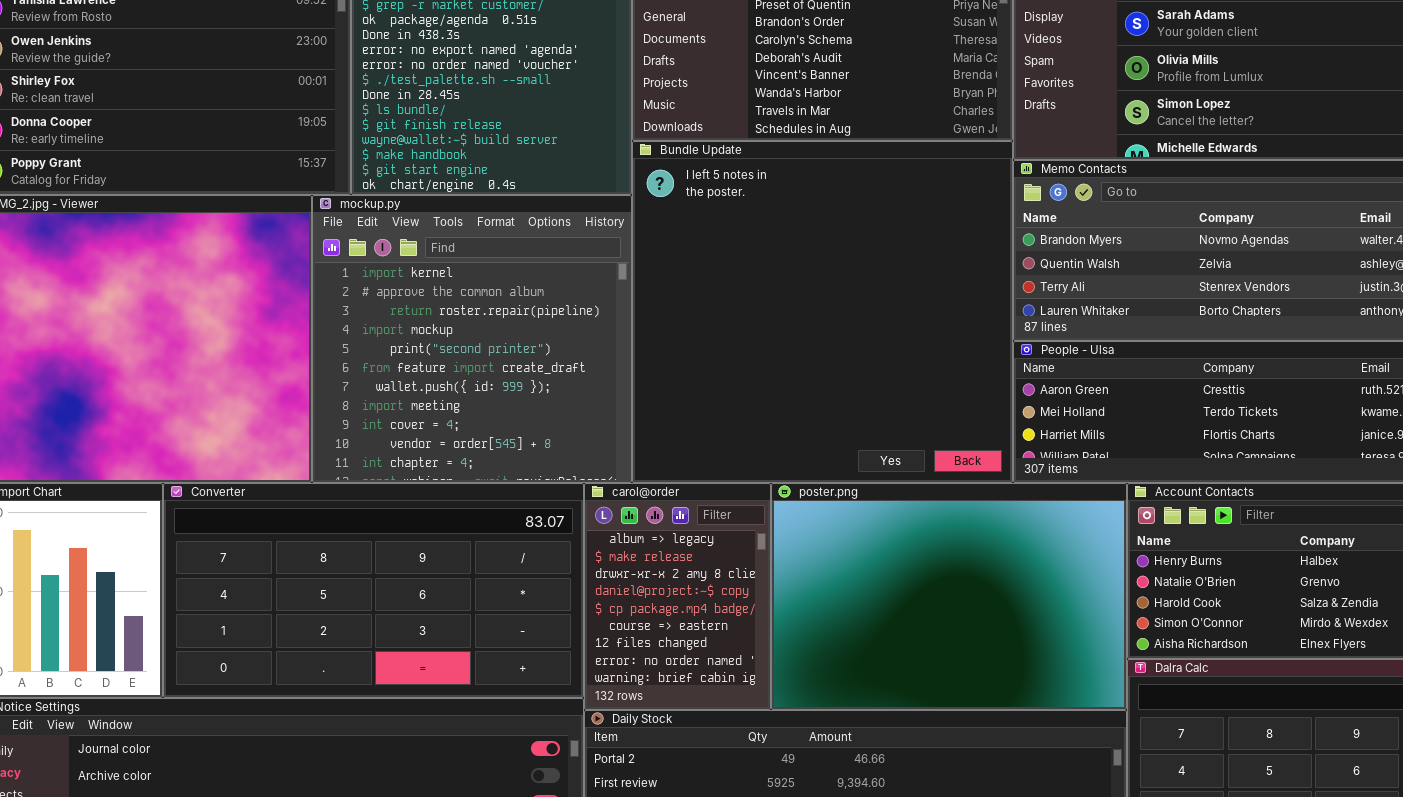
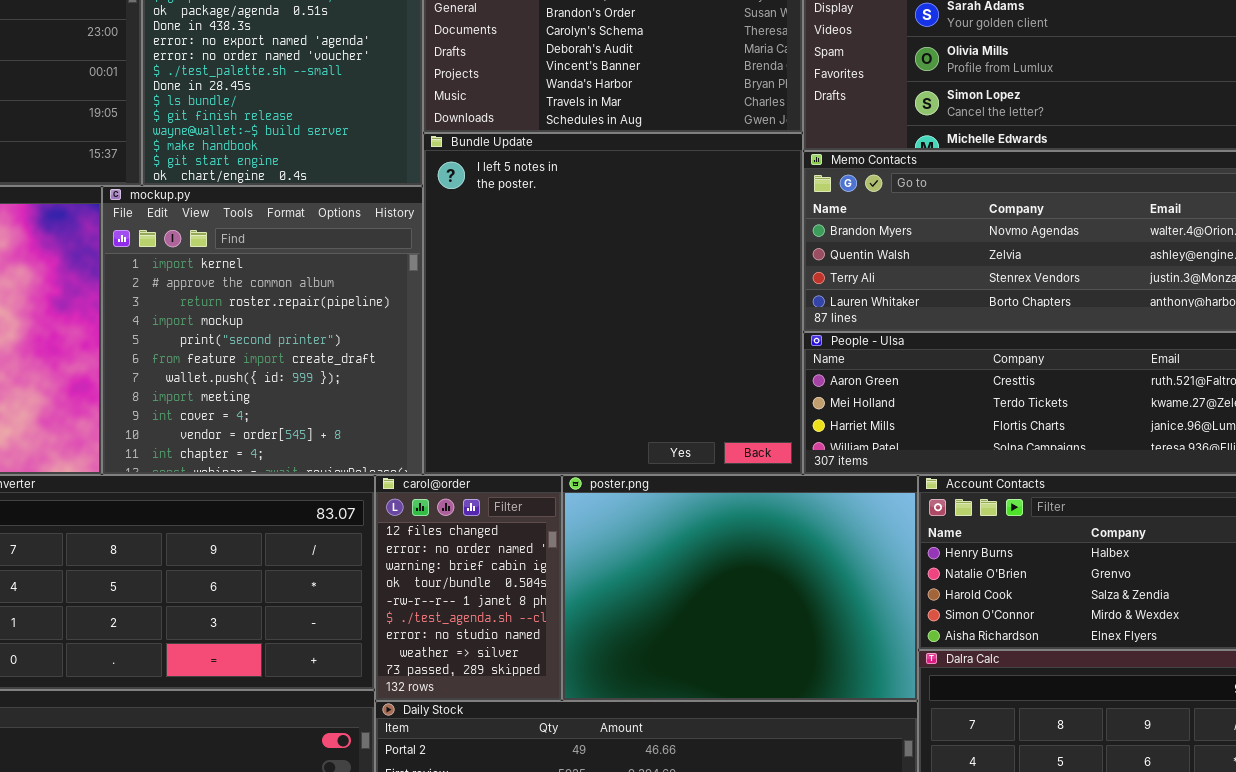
carol@order: [584,483,771,710] -> [375,475,562,701], scrolled down 6 rows

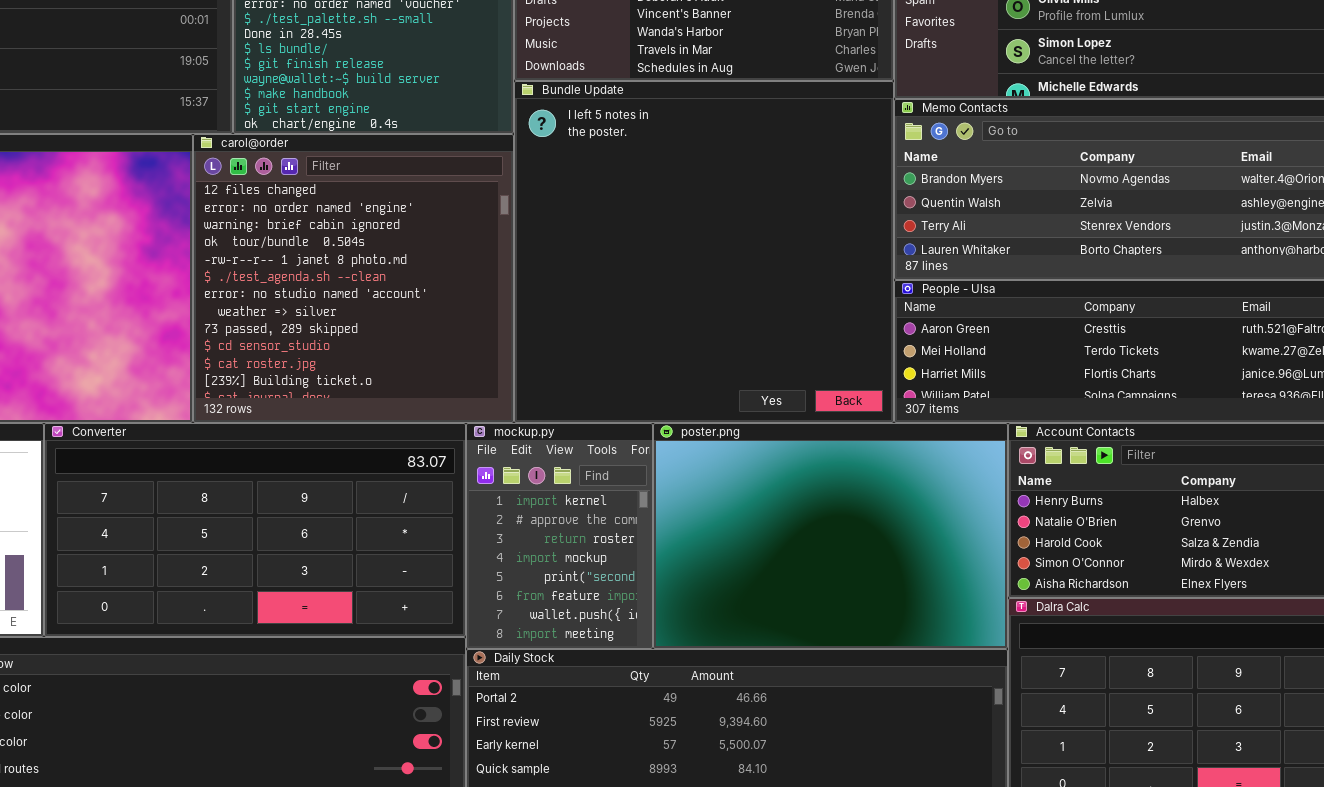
mockup.py: [102,186,423,475] -> [466,423,653,649], moved, resized
carol@order: [375,475,562,701] -> [193,134,514,423], moved, resized

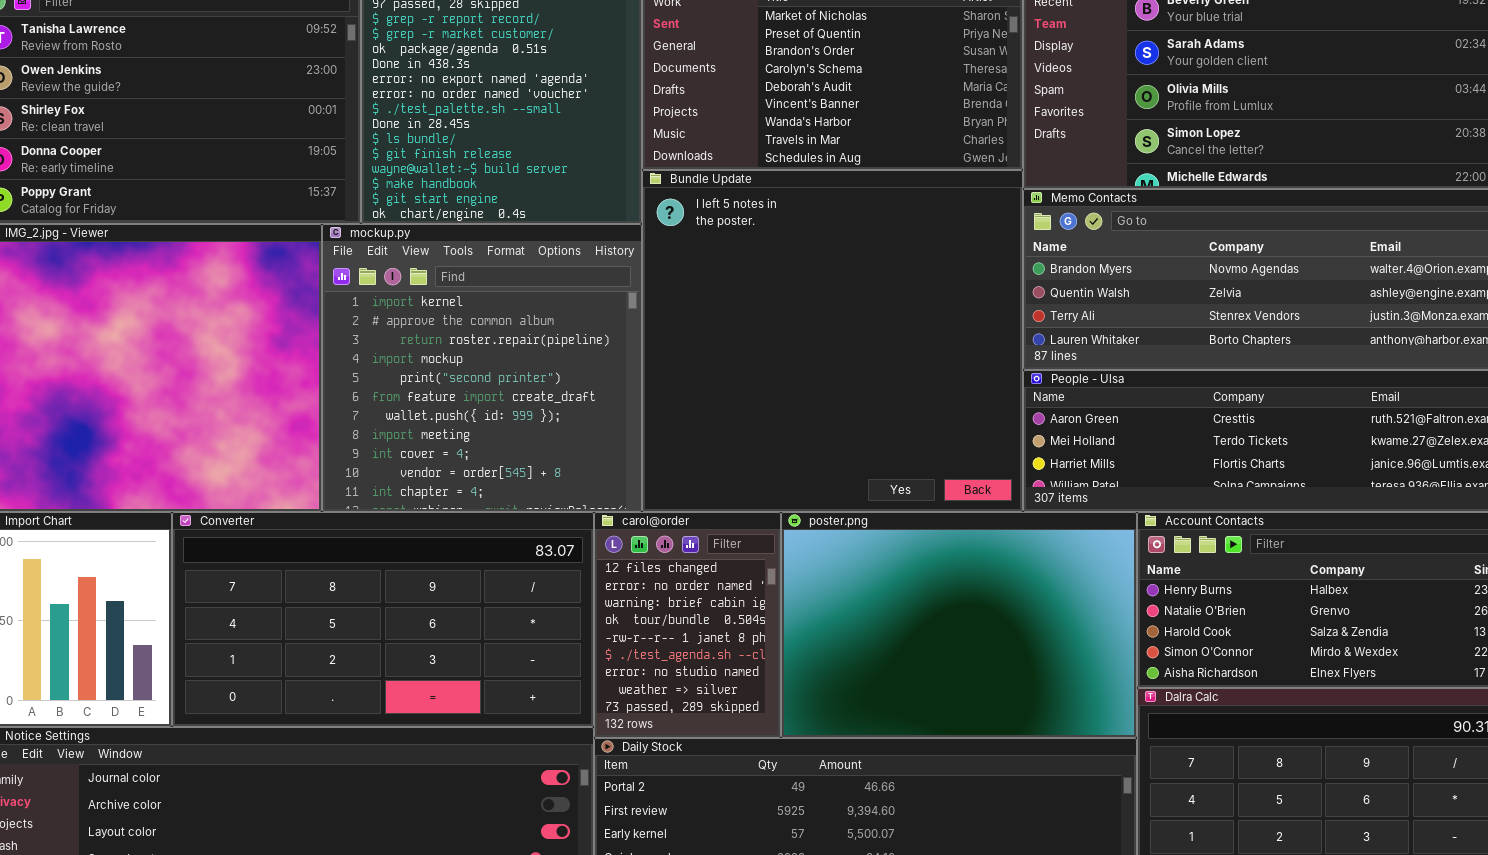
carol@order: [193,134,514,423] -> [594,512,781,738], moved, resized
mockup.py: [466,423,653,649] -> [322,224,642,512], moved, resized

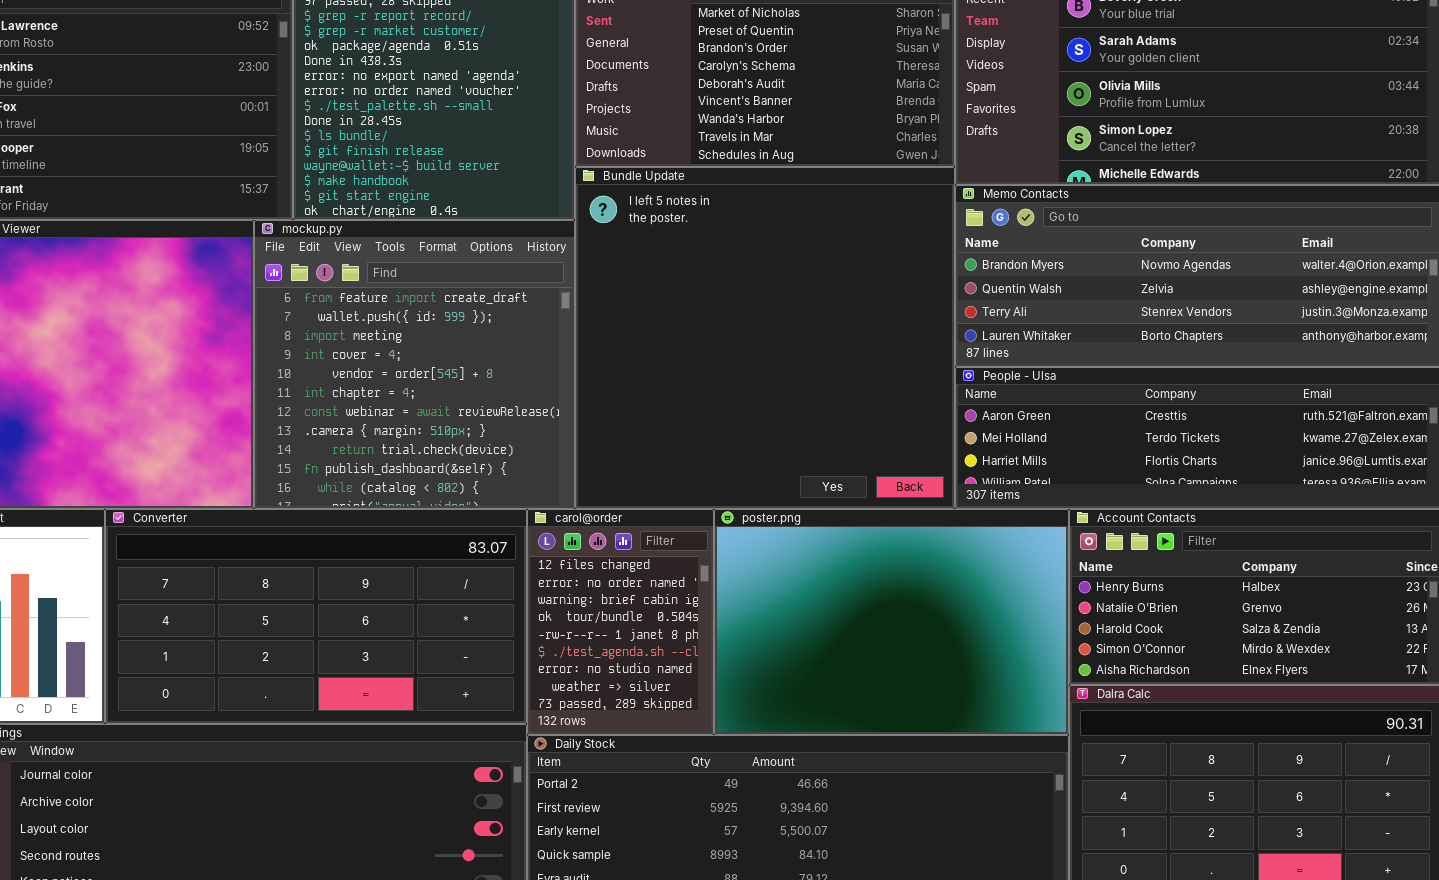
mockup.py: [322,224,642,512] -> [254,220,575,509], scrolled down 5 rows

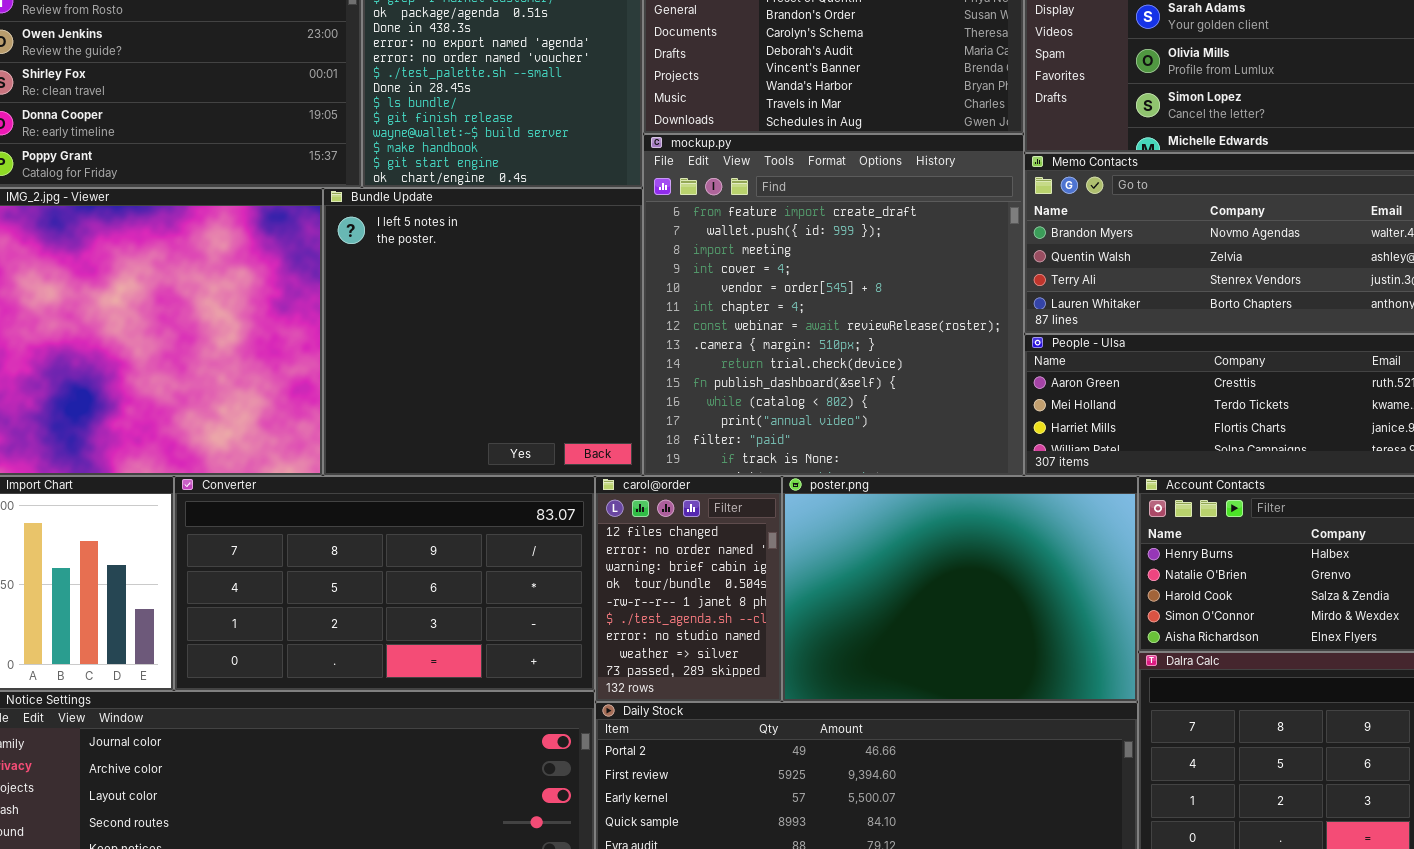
Bundle Update: [575,167,955,509] -> [323,188,643,476], moved, resized
mockup.py: [254,220,575,509] -> [643,134,1024,476], moved, resized

